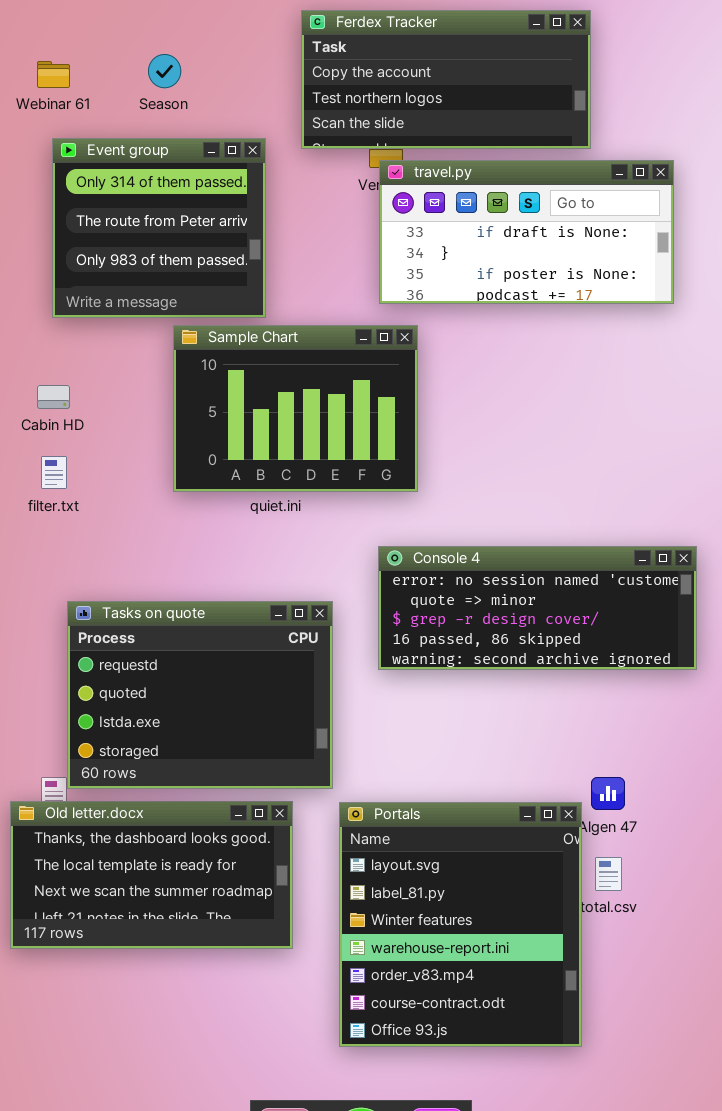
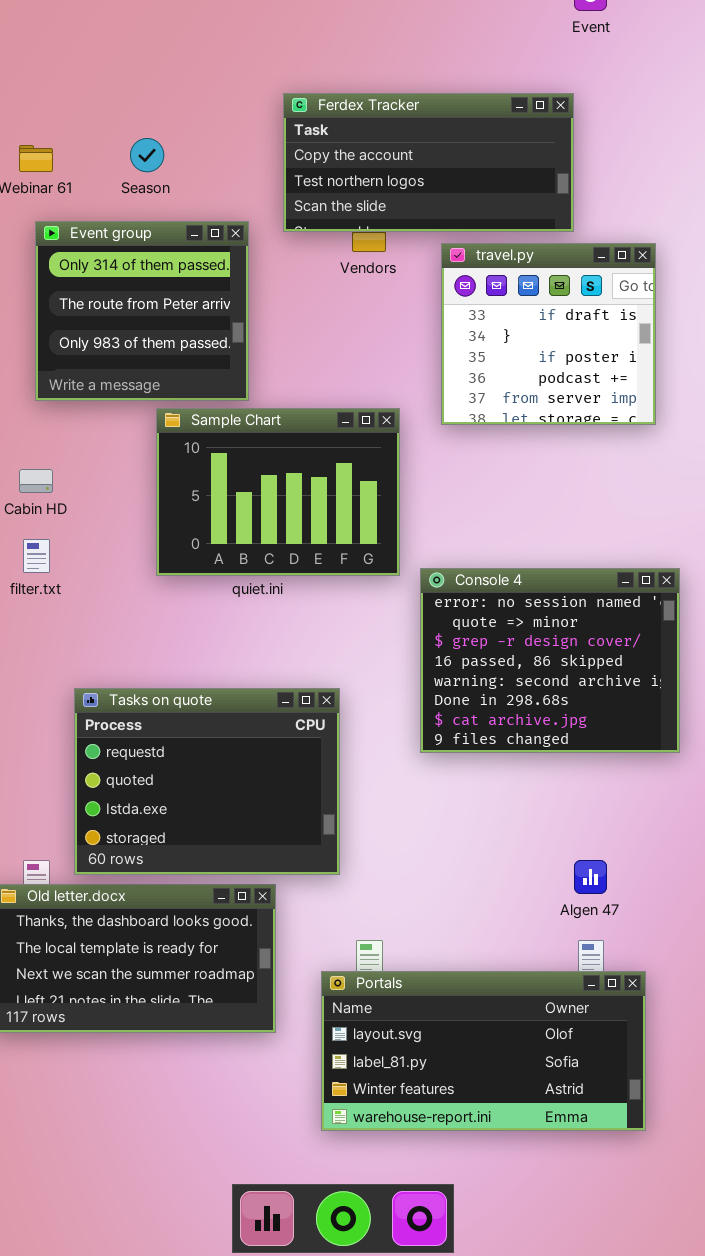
travel.py: [379,160,674,304] -> [441,243,656,425], resized
Console 4: [378,546,697,670] -> [420,568,680,753], resized
Tasks on quote: [67,601,333,789] -> [74,688,340,875], moved
Portals: [339,802,582,1047] -> [321,971,646,1131], resized

